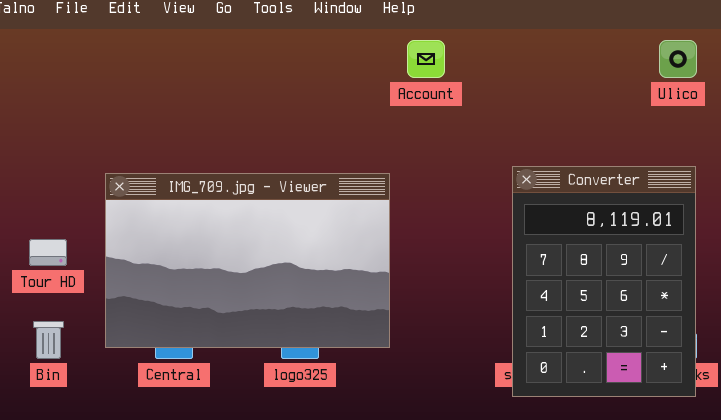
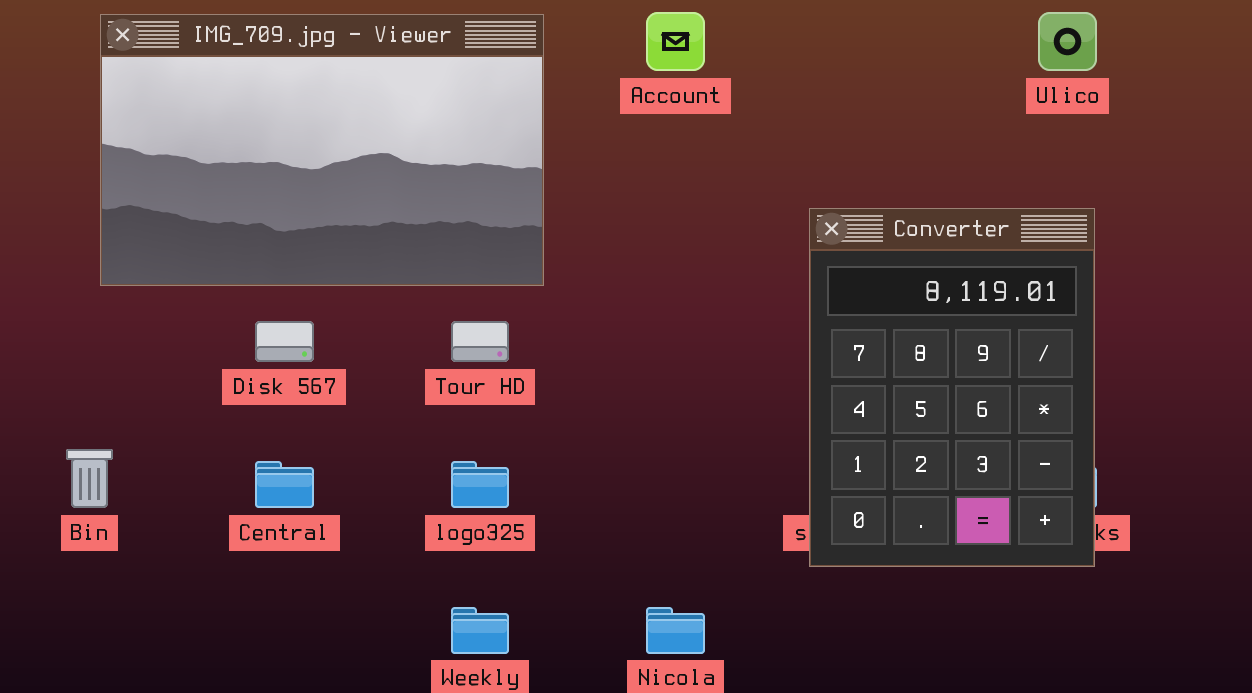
IMG_709.jpg - Viewer: [105,173,390,348] -> [100,14,544,286], moved
Tour HD: [29,239,67,266] -> [451,321,509,362], moved

